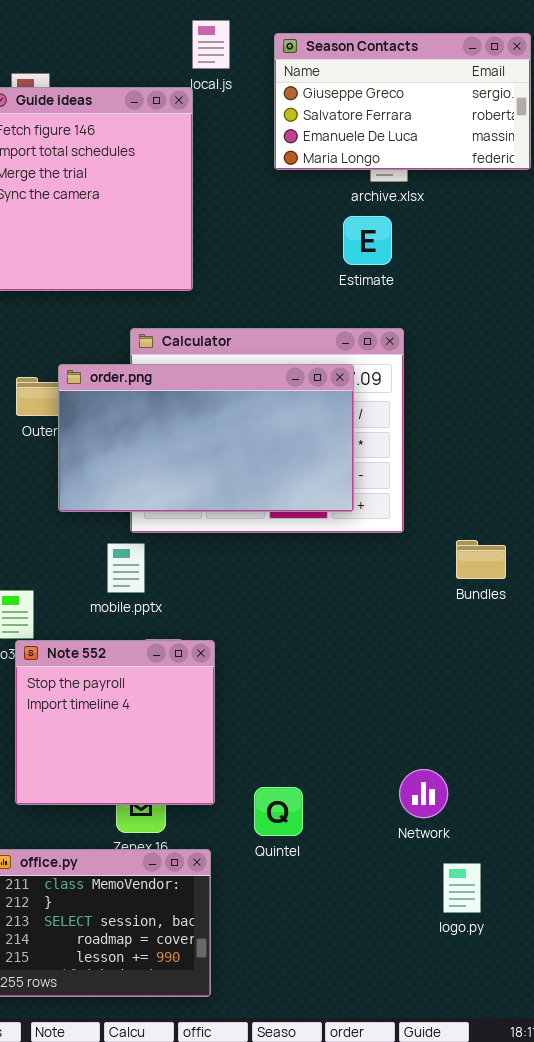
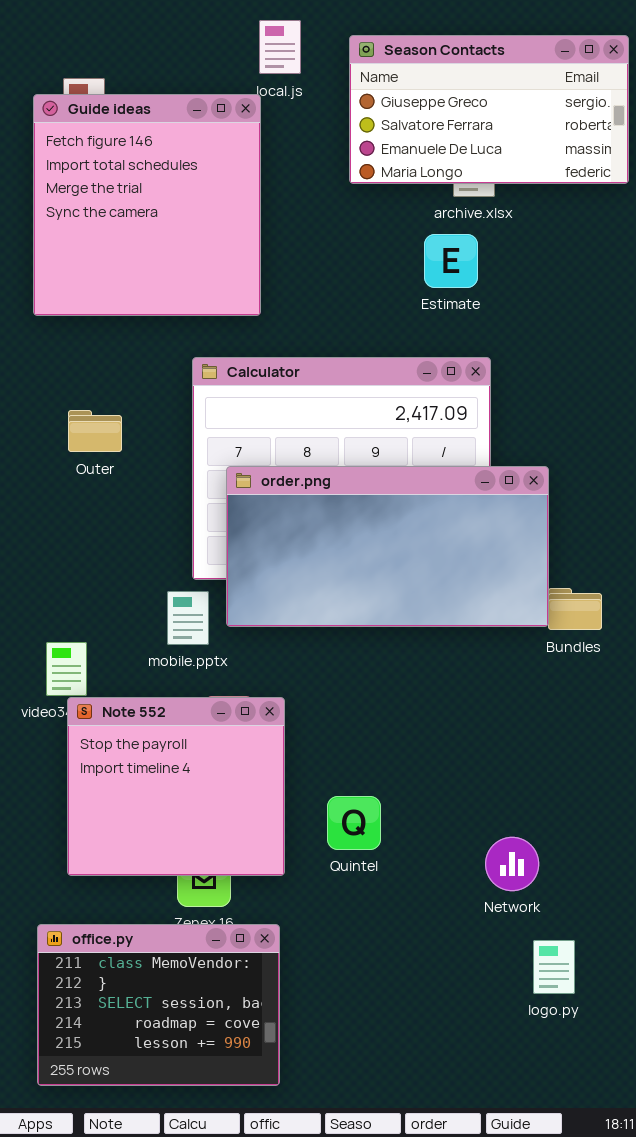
order.png: [58,364,354,512] -> [226,466,549,627], moved
Quintel: [254,787,303,836] -> [327,796,381,850], moved

